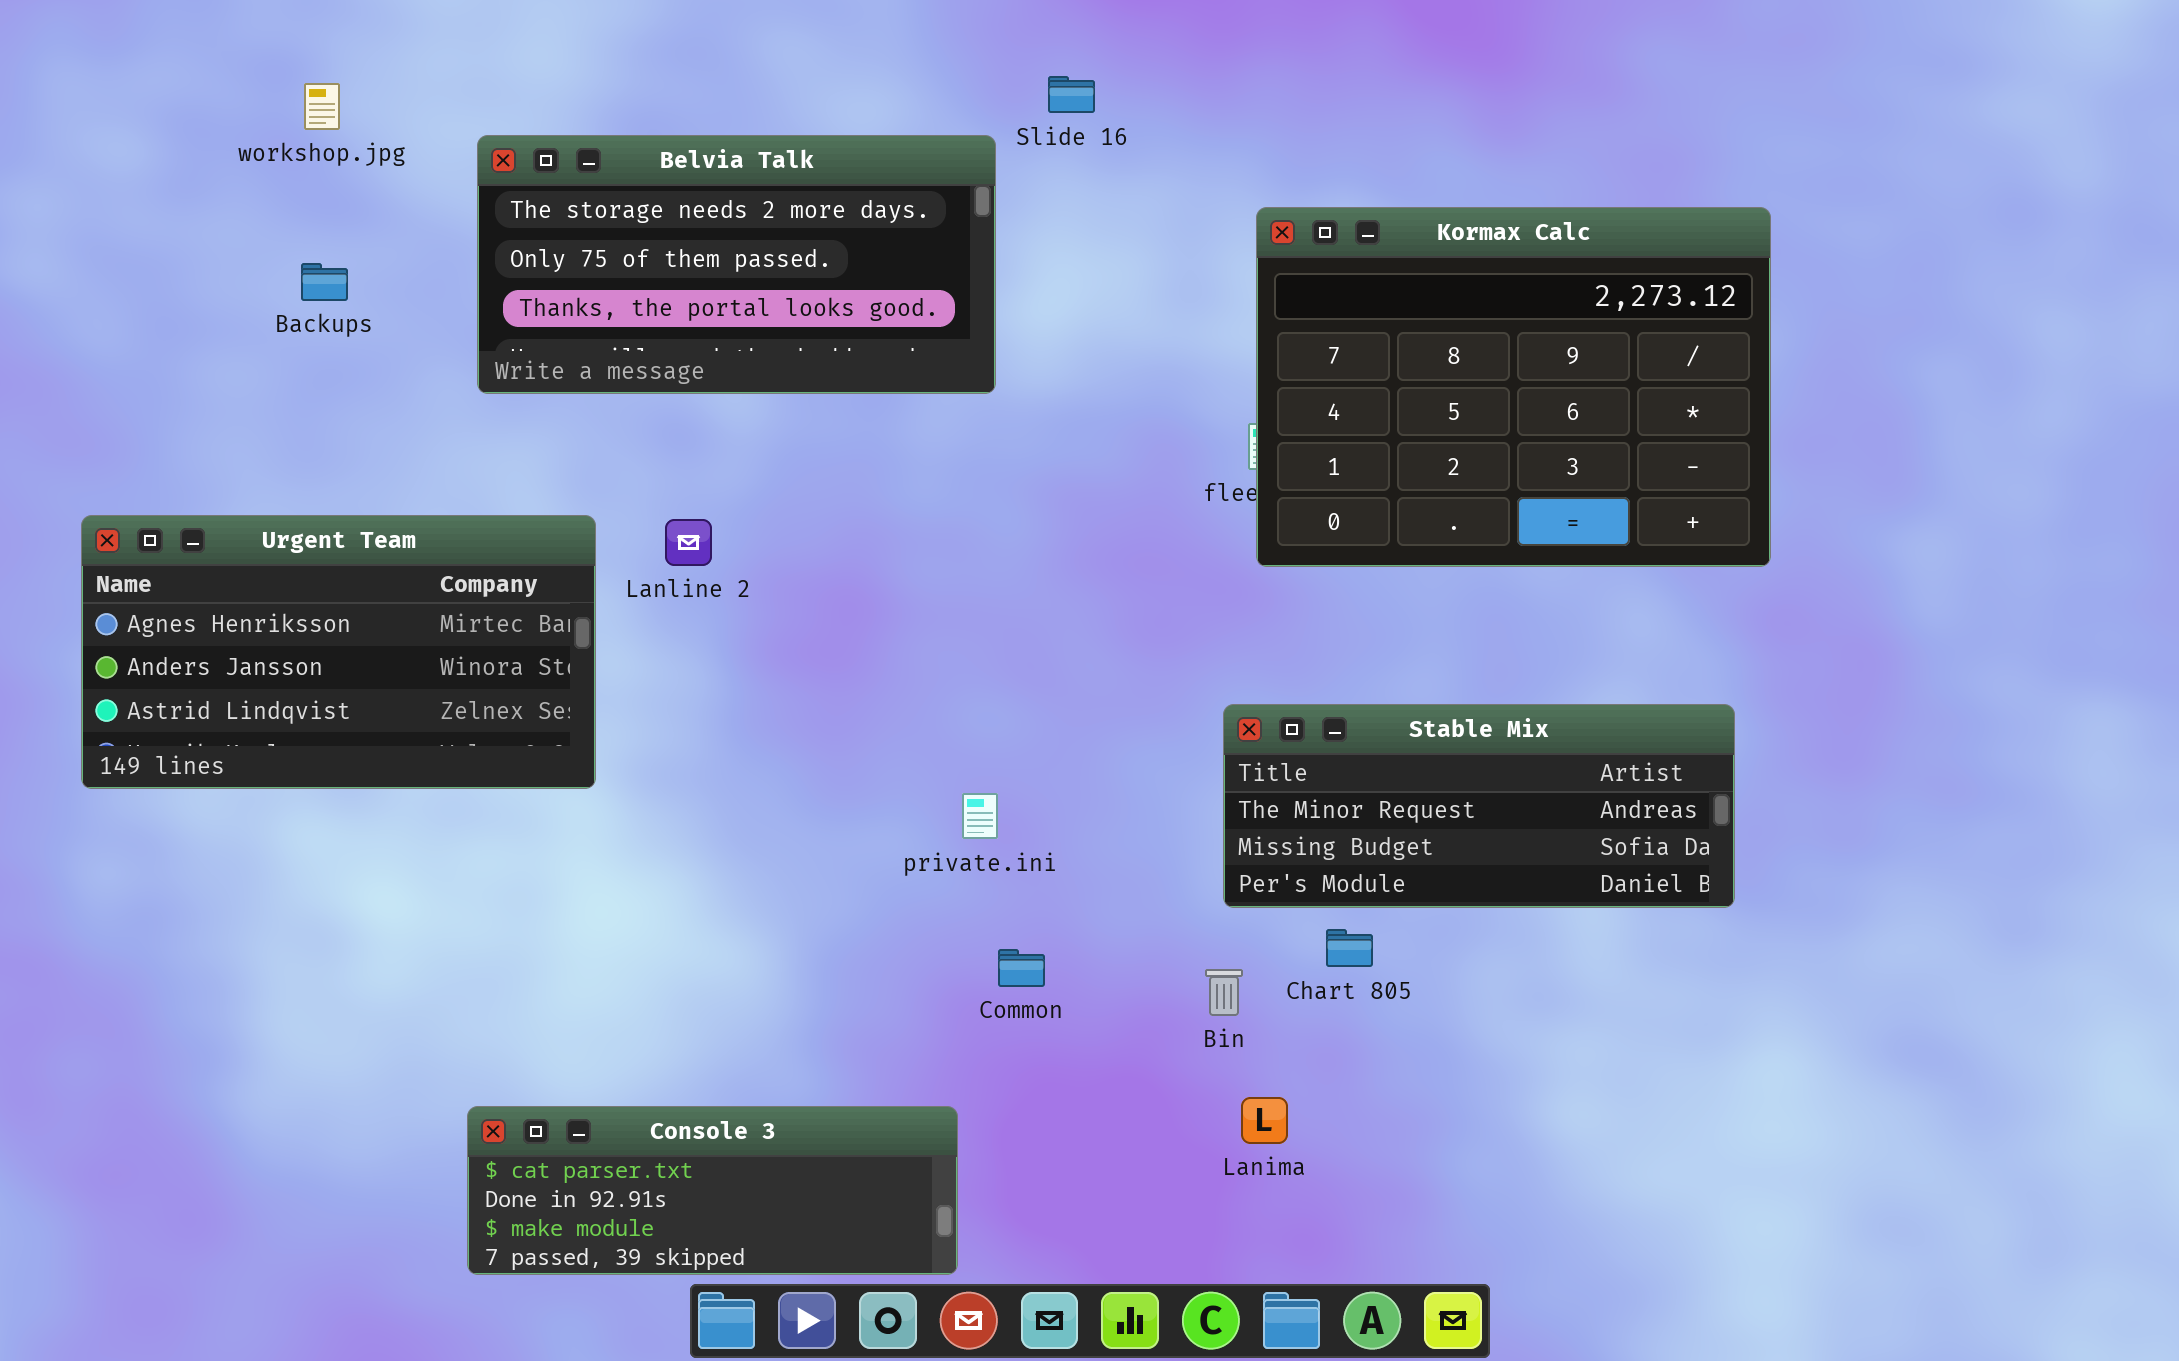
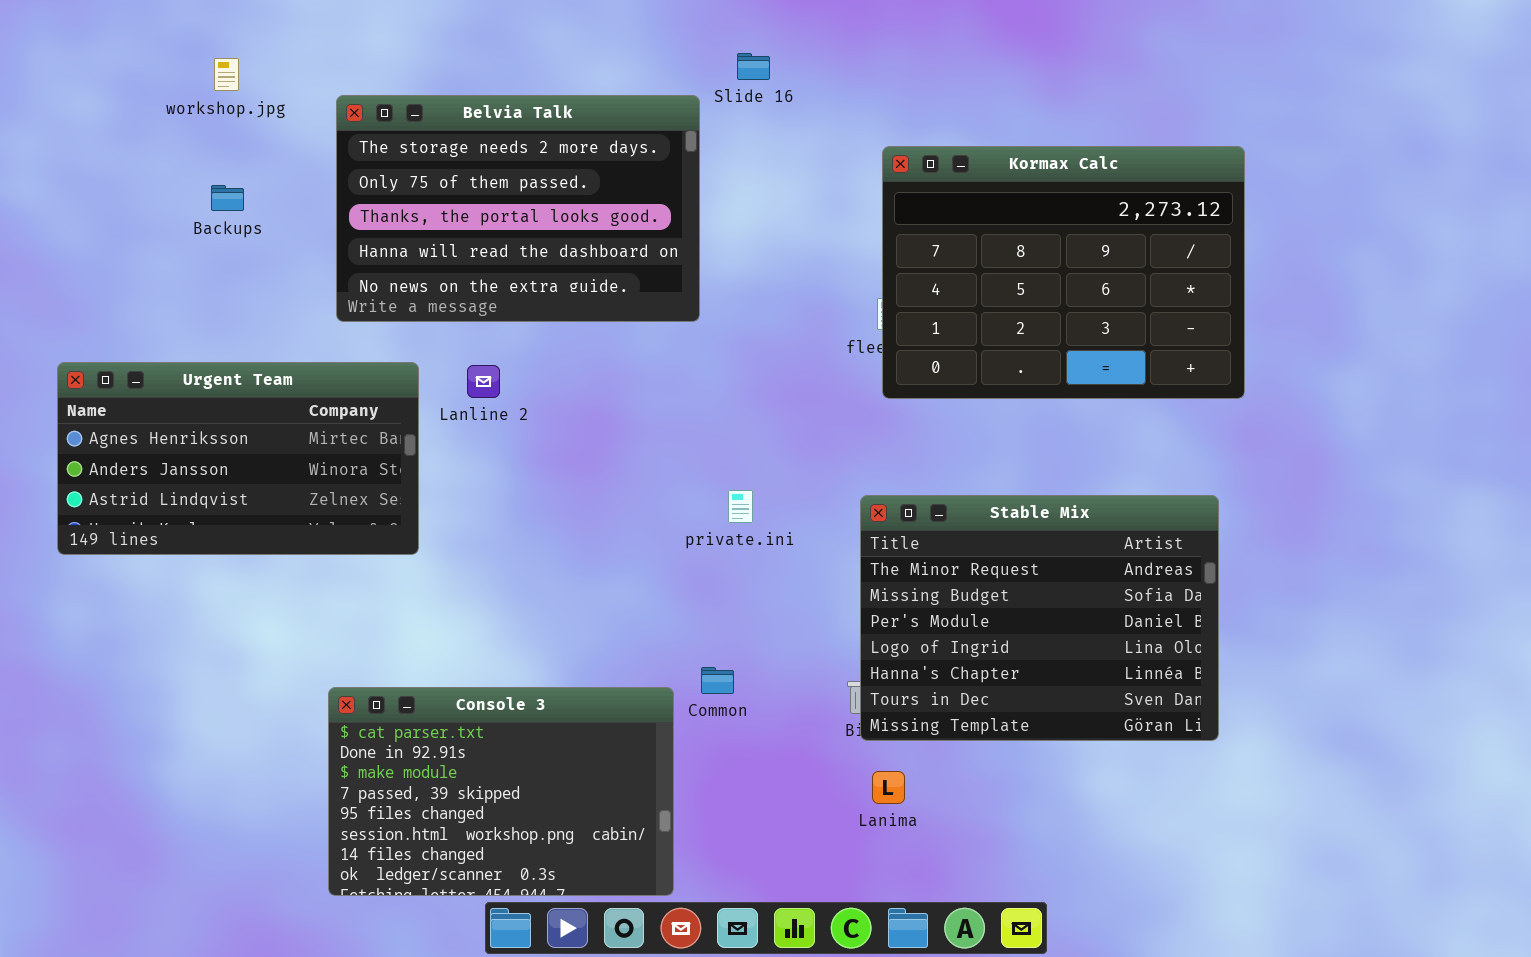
Belvia Talk: [477,135,996,394] -> [336,95,700,322], resized
Stable Mix: [1223,704,1735,908] -> [860,495,1219,741], resized
private.ini: [962,793,998,839] -> [728,490,753,523], moved
Console 3: [467,1106,958,1275] -> [328,687,674,896], resized

